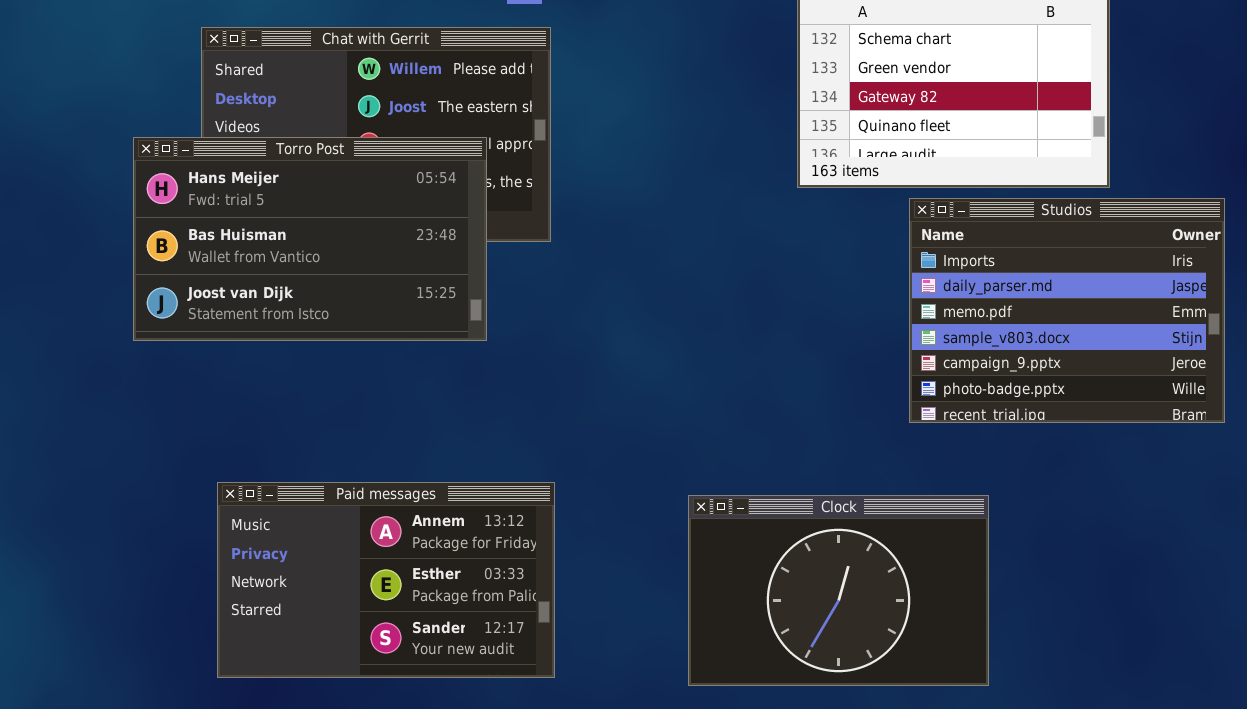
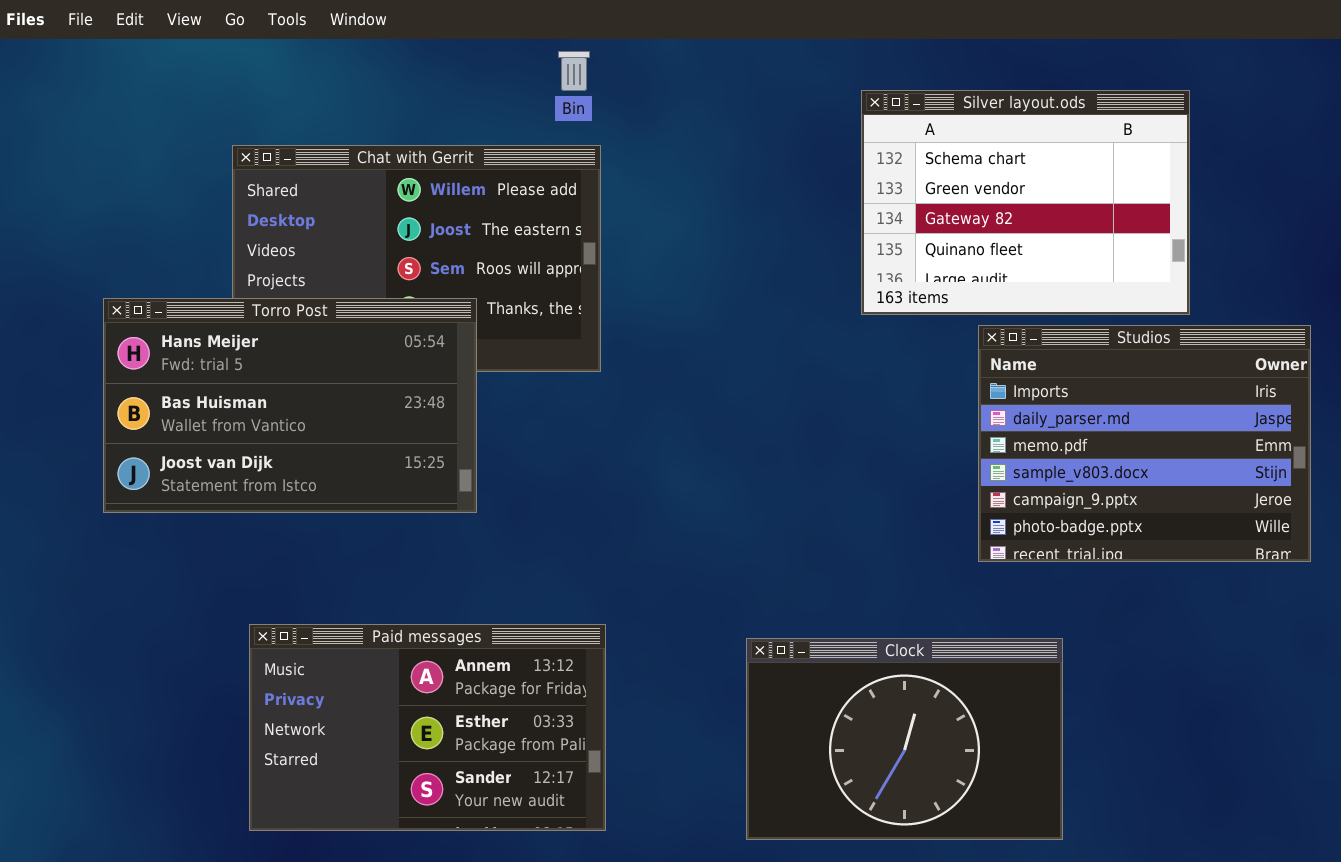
Torro Post: [133,137,487,341] -> [103,298,477,513], moved

